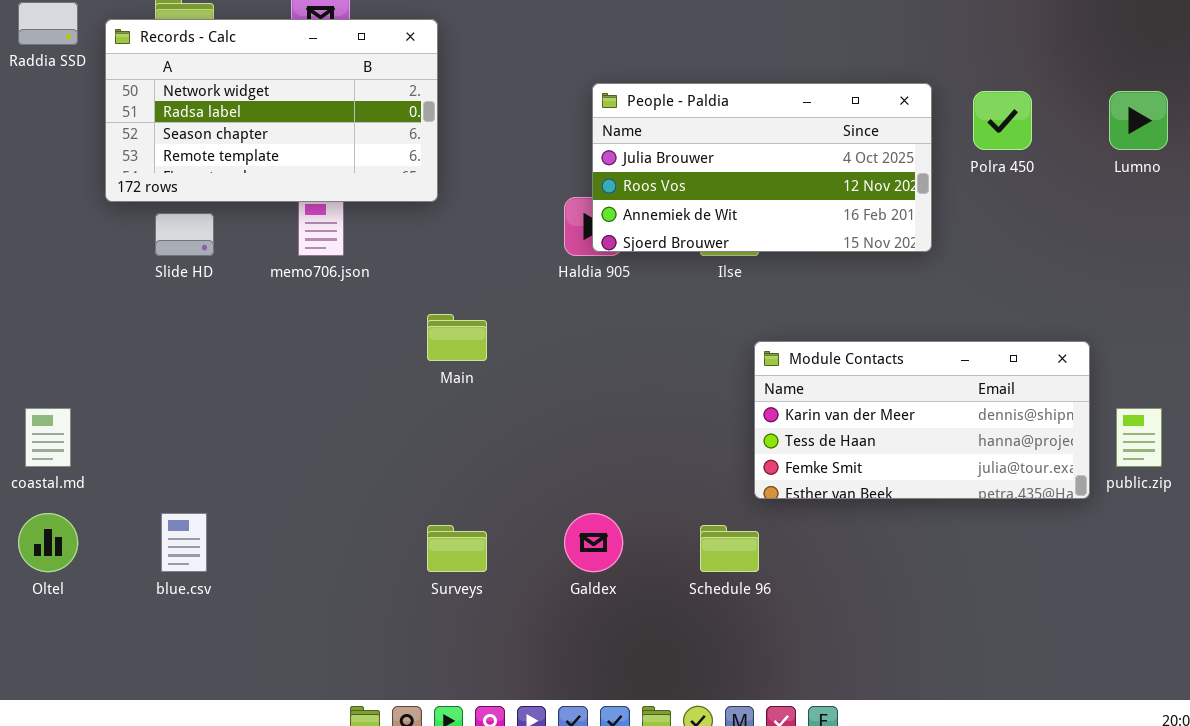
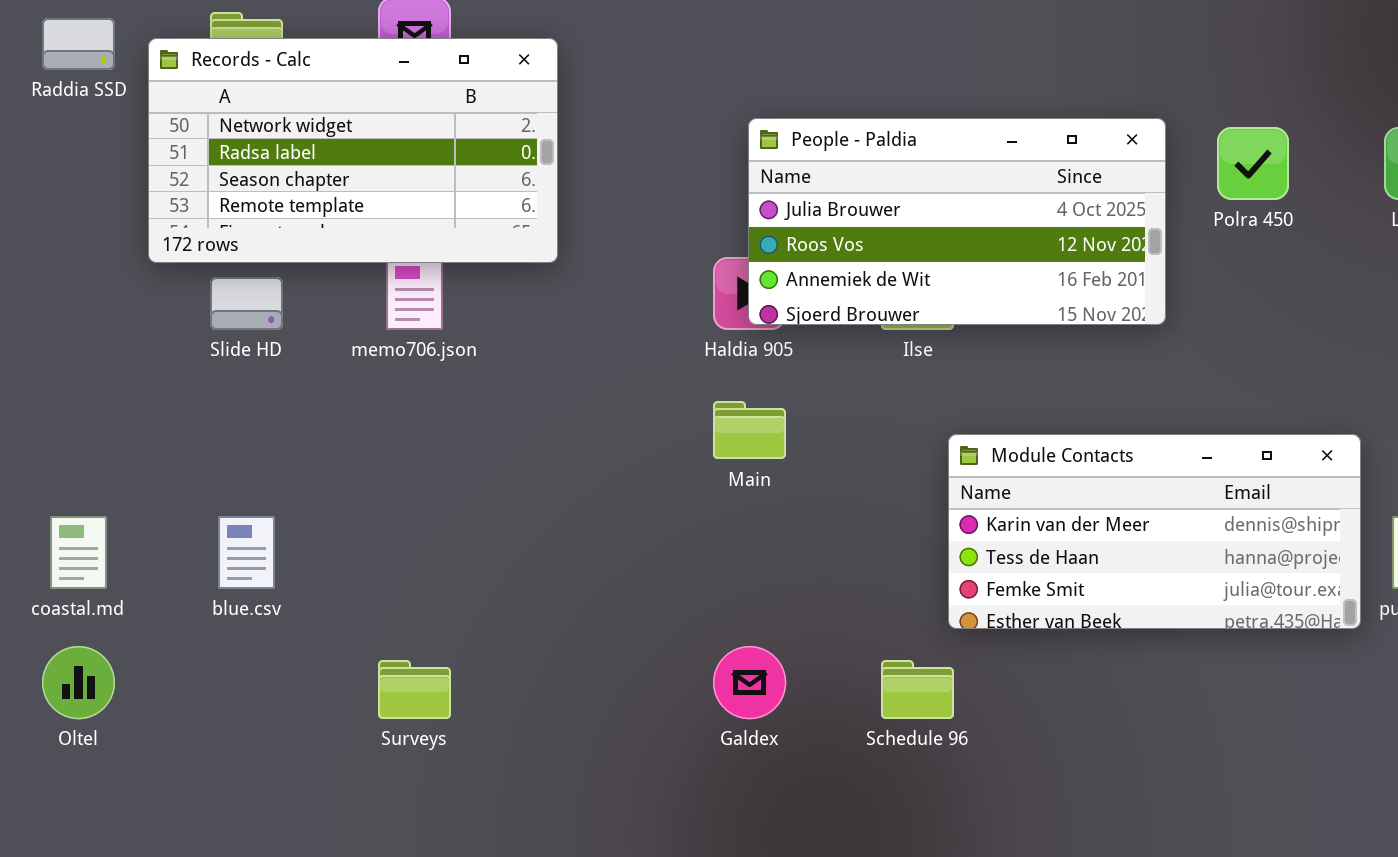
Main: [427,314,487,361] -> [713,401,786,459], moved
blue.csv: [161,513,207,572] -> [218,516,275,589], moved
Surveys: [427,525,487,572] -> [378,660,451,719], moved

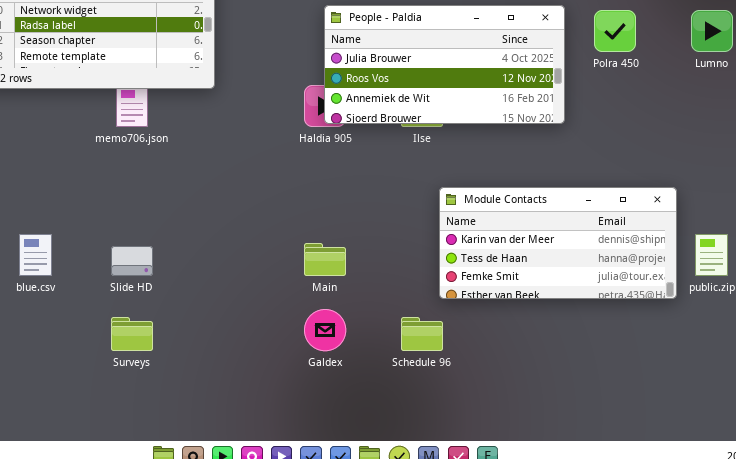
Slide HD: [210,277,283,330] -> [111,246,153,276], moved
Main: [713,401,786,459] -> [304,243,346,276], moved

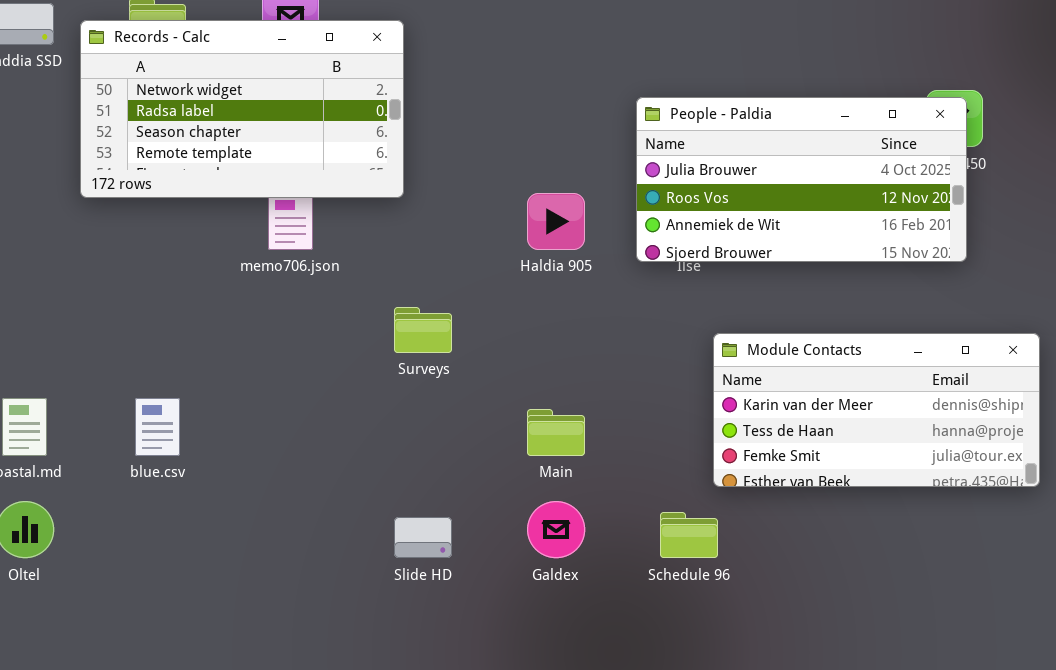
People - Paldia: [324,5,565,124] -> [636,97,967,262], moved
Slide HD: [111,246,153,276] -> [394,517,452,558], moved
Surveys: [111,317,153,351] -> [394,307,452,353], moved

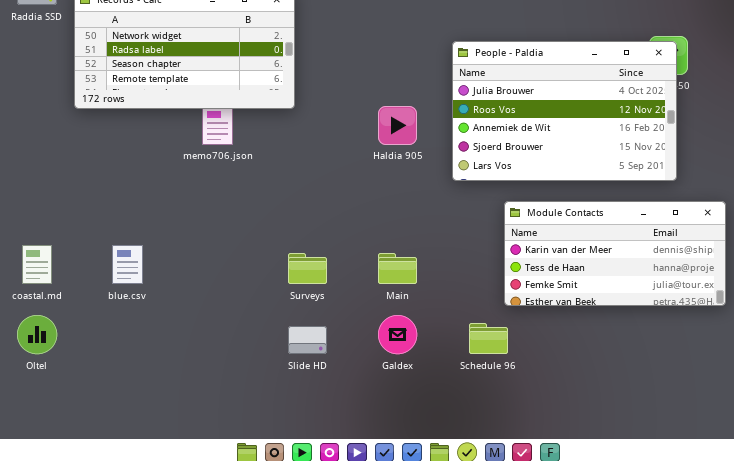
People - Paldia: [636,97,967,262] -> [452,41,677,181], resized
Surveys: [394,307,452,353] -> [288,253,327,284], moved

